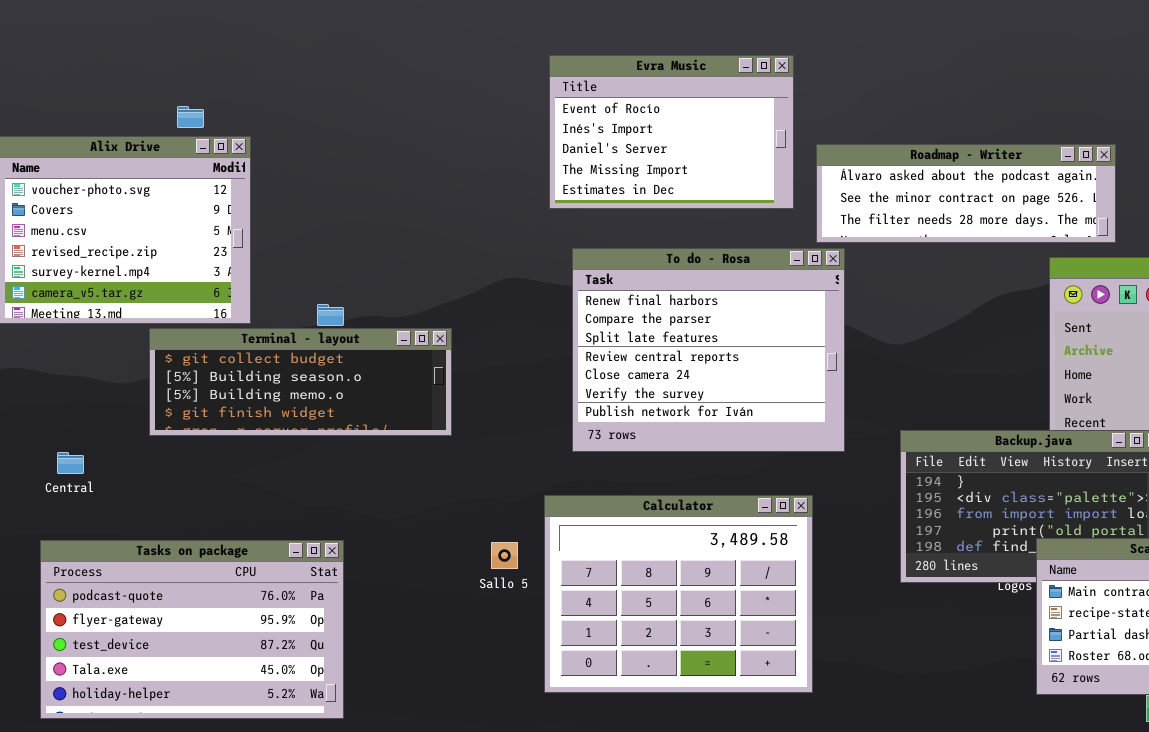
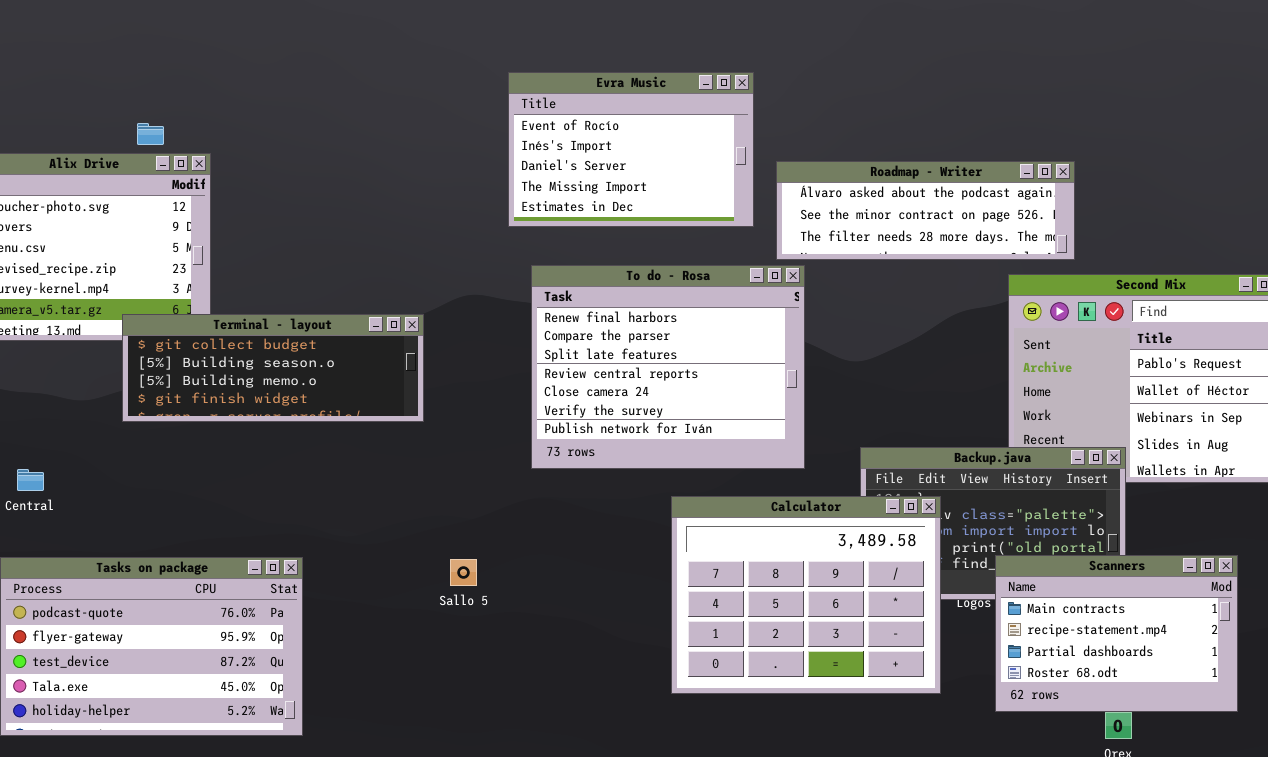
Terminal - layout: [149,328,452,436] -> [122,314,424,422], moved
Calculator: [544,495,813,693] -> [671,496,941,694], moved

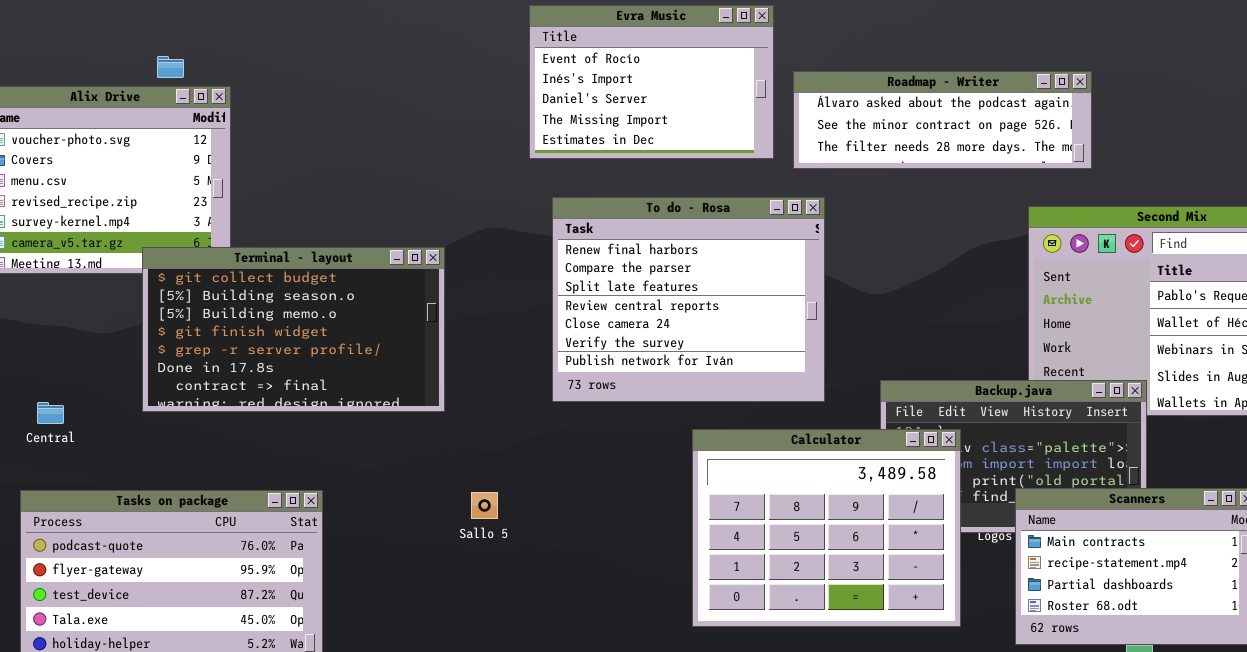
Roadmap - Writer: [776,161,1075,260] -> [793,71,1092,169], moved
Terminal - layout: [122,314,424,422] -> [142,247,445,412], resized

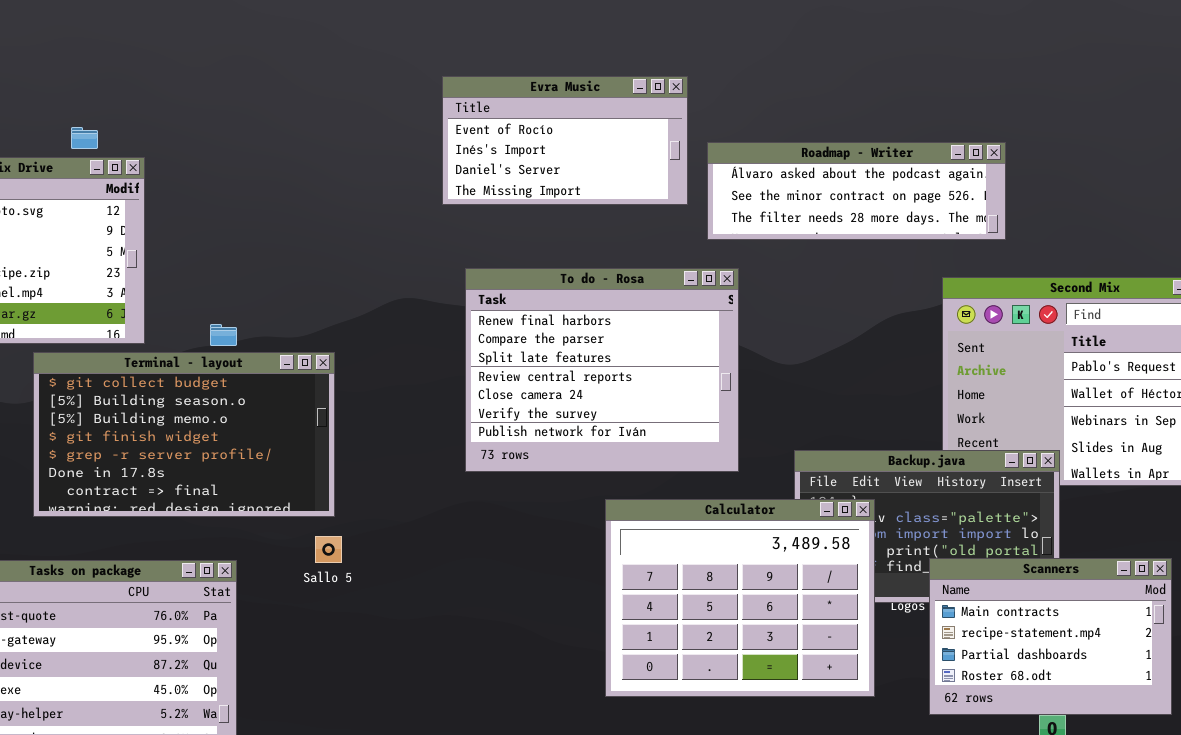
Evra Music: [529,5,774,159] -> [442,76,688,205], resized
Terminal - layout: [142,247,445,412] -> [33,352,335,517], moved
Sallo 5: [471,492,498,519] -> [315,536,342,563], moved

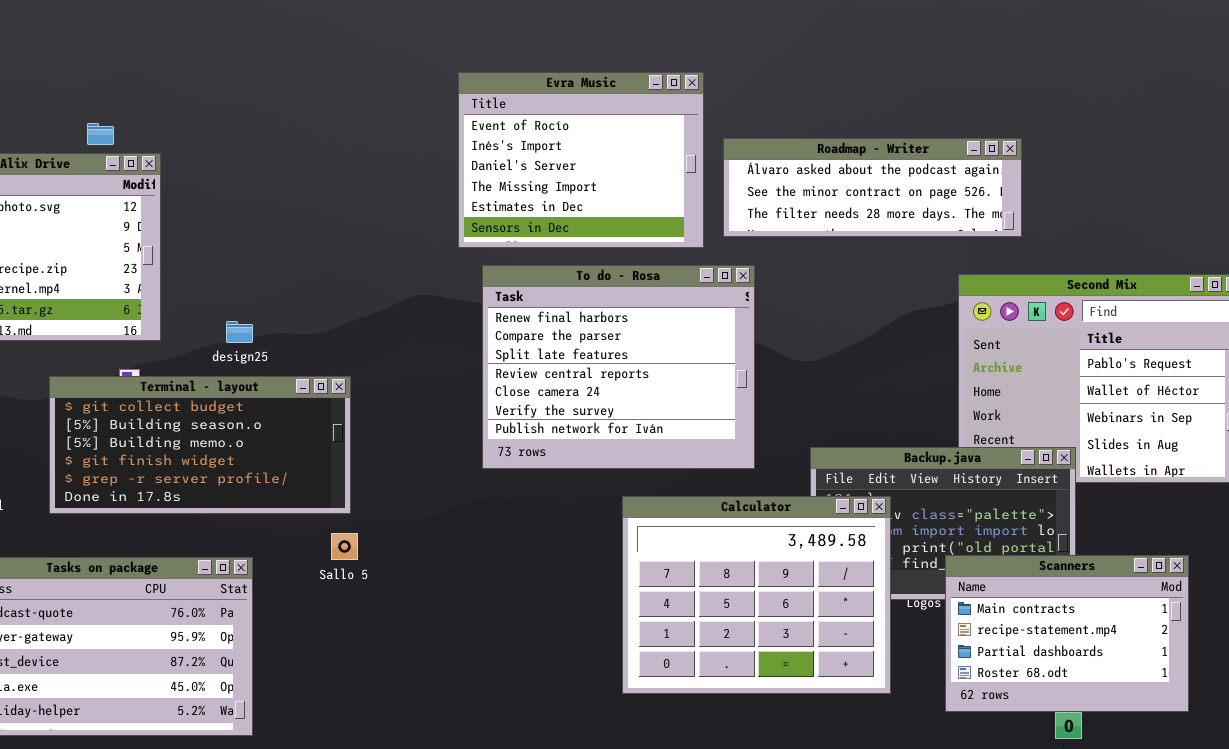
Evra Music: [442,76,688,205] -> [458,72,704,248], resized
Terminal - layout: [33,352,335,517] -> [49,376,351,514], resized

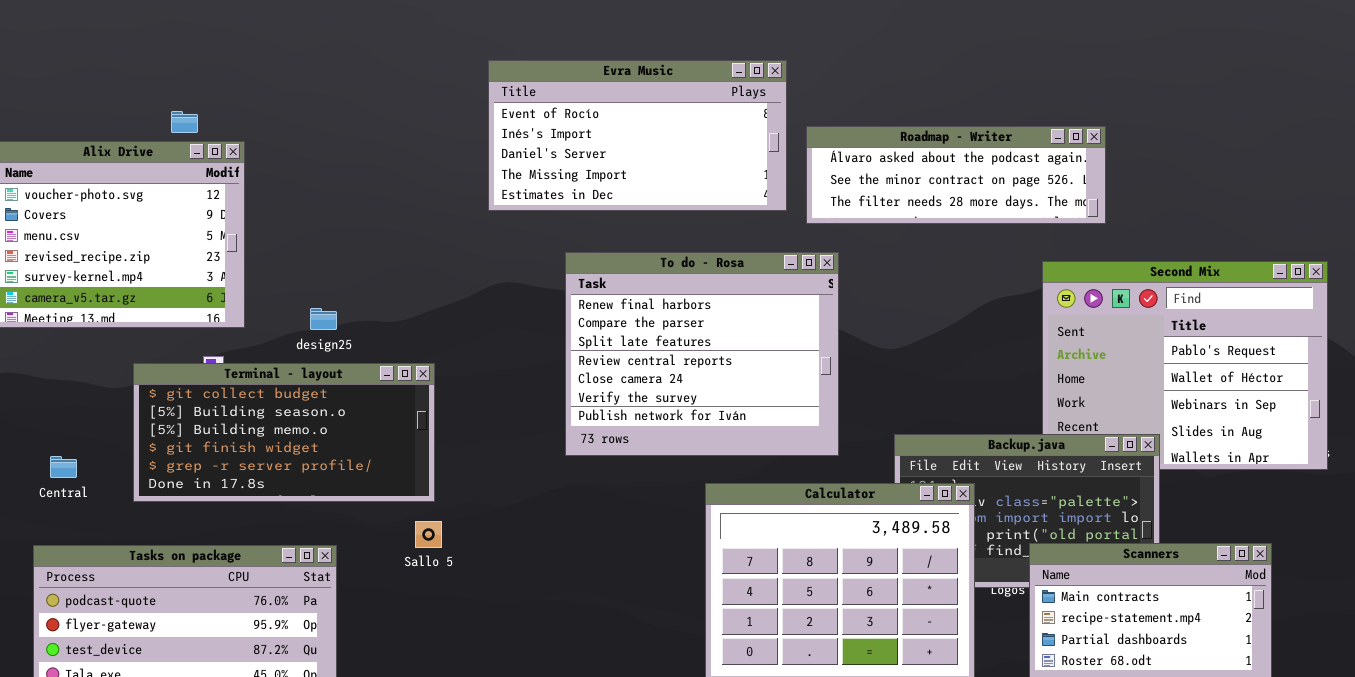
Evra Music: [458,72,704,248] -> [488,60,787,211], resized

